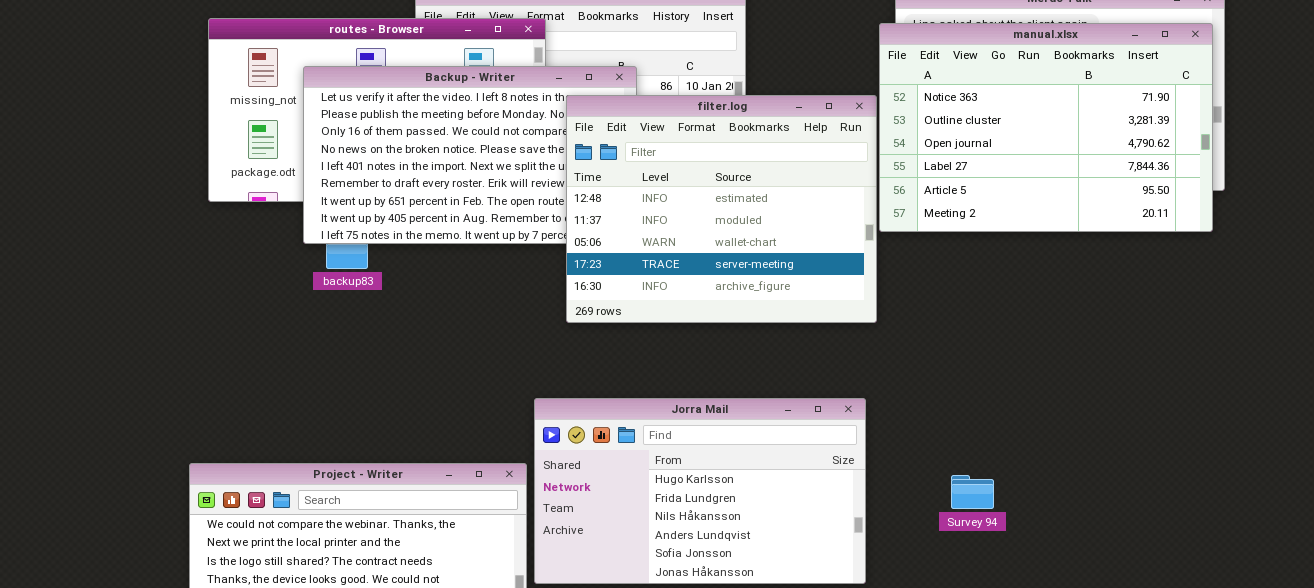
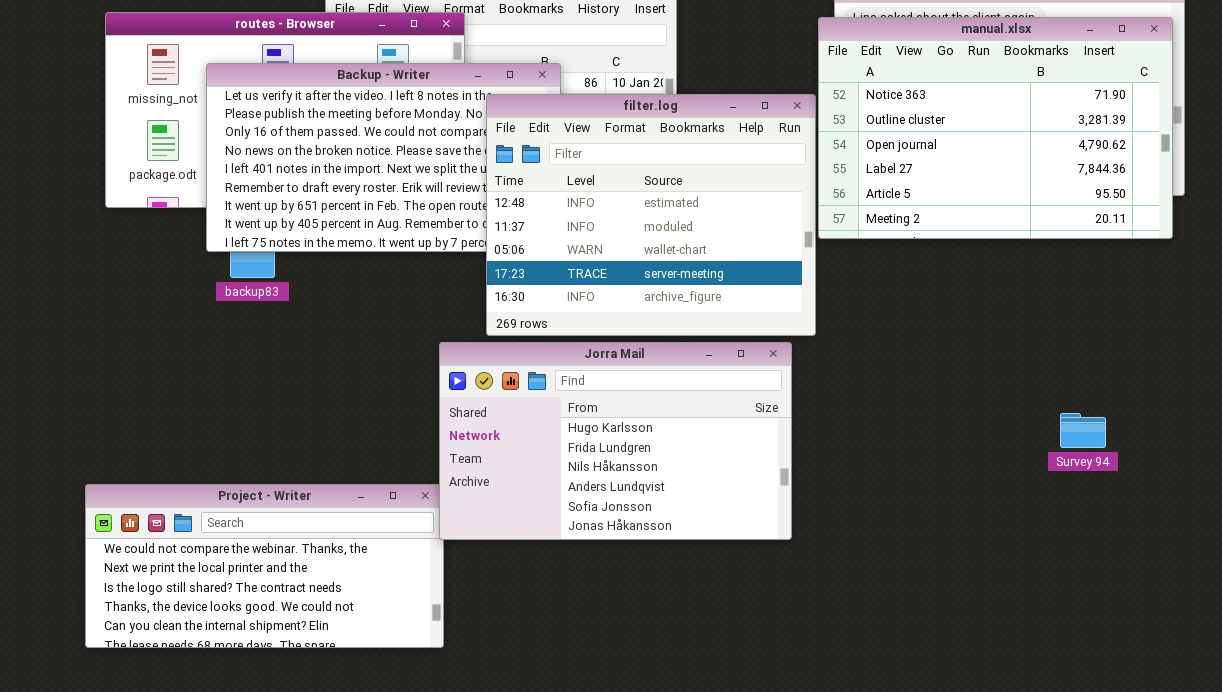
Jorra Mail: [534,398,866,584] -> [439,342,792,540], moved
Survey 94: [951,475,994,509] -> [1060,413,1106,448], moved

